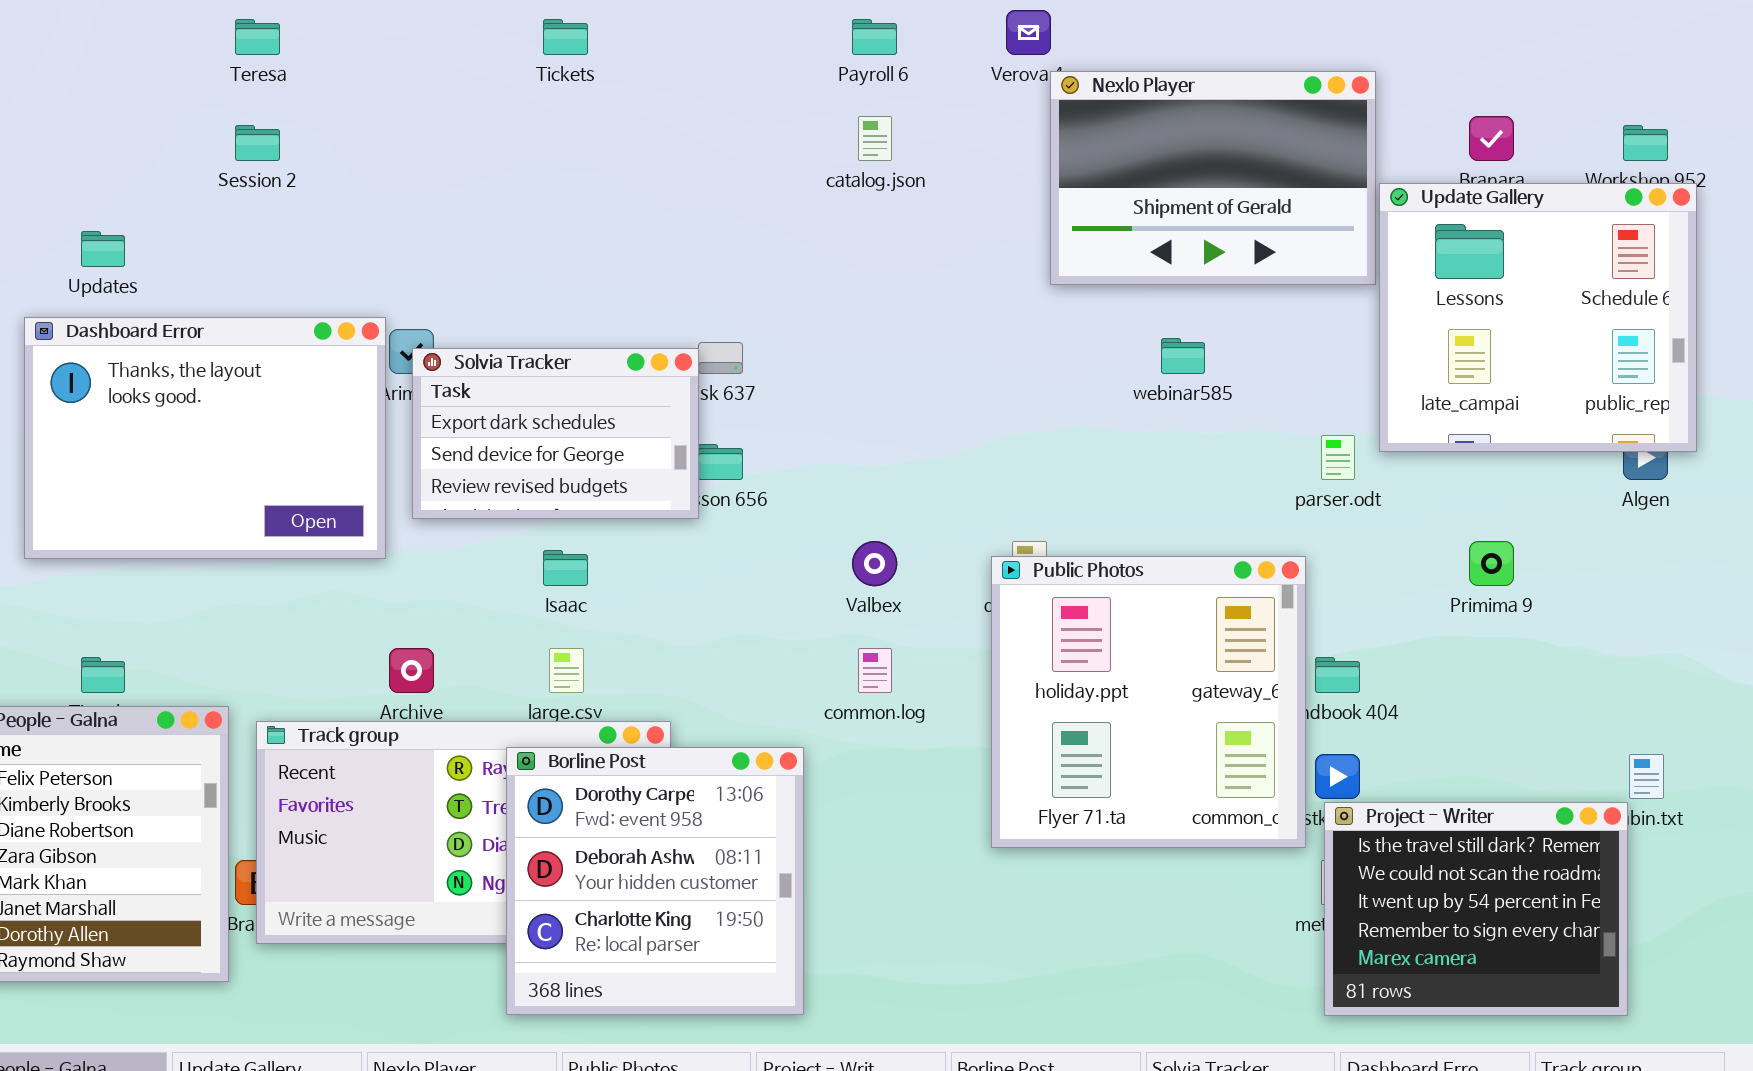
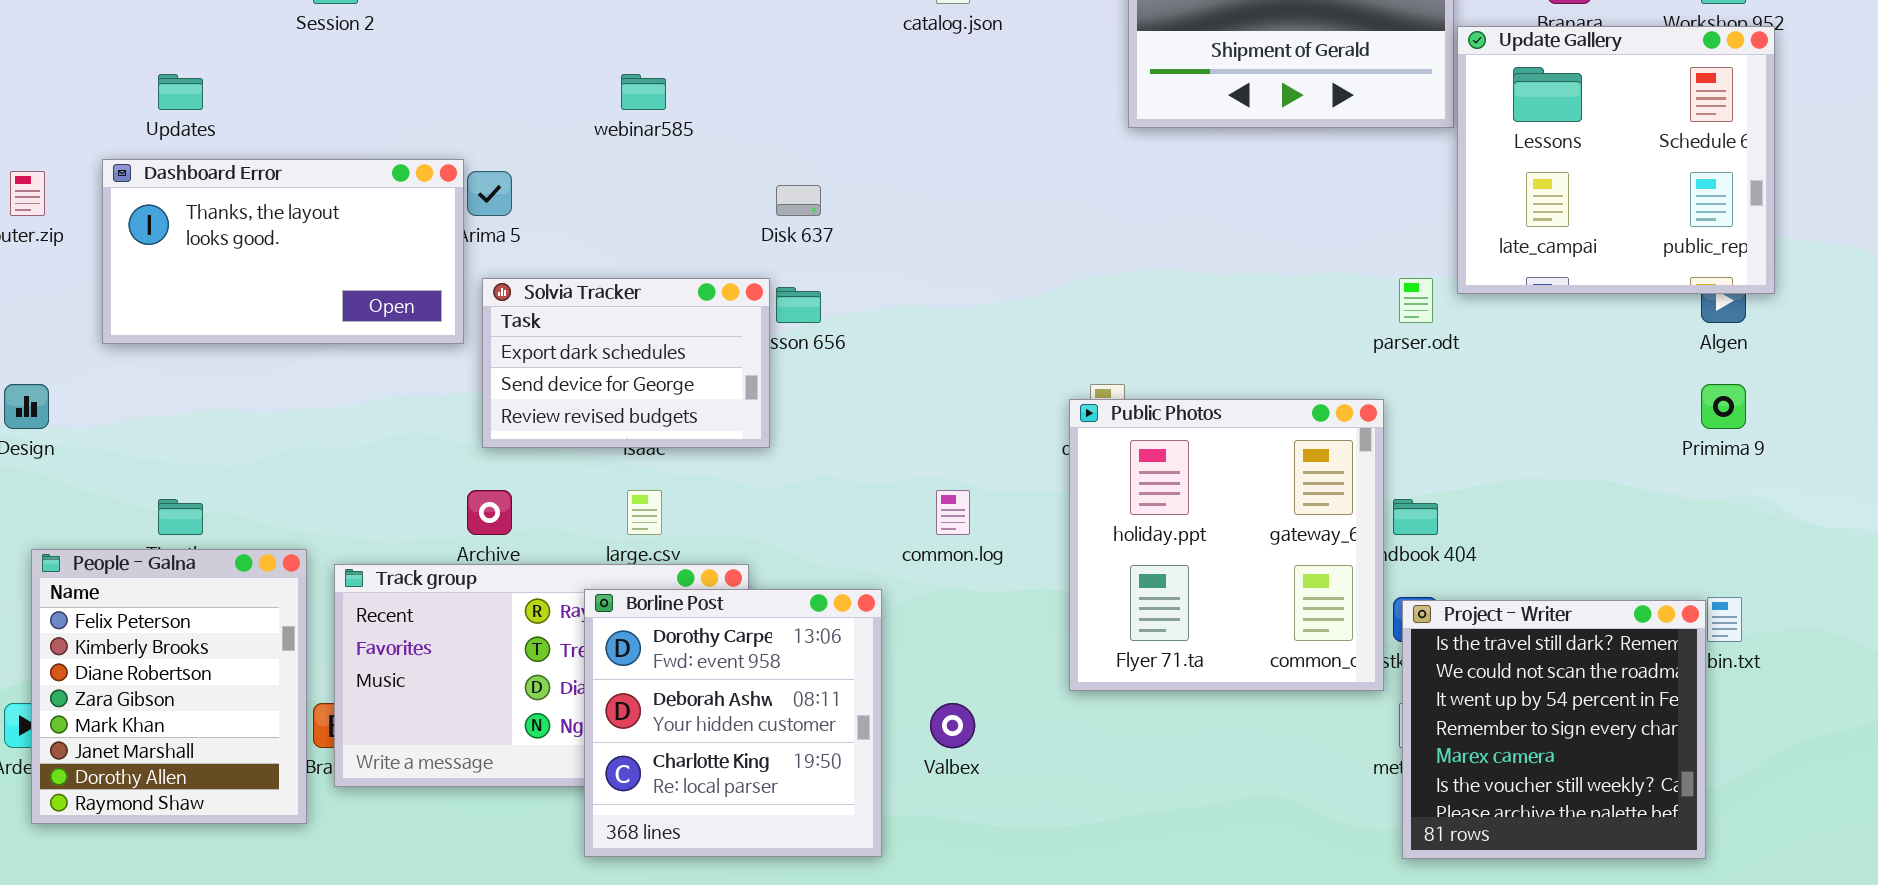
Dashboard Error: [24,317,386,559] -> [102,159,464,344], resized
webinar585: [1161,338,1205,374] -> [621,74,666,110], moved
Solvia Tracker: [412,348,699,519] -> [482,278,770,448], moved
Valbex: [852,541,897,586] -> [930,703,975,748], moved
Primima 9: [1469,541,1514,586] -> [1701,384,1746,429], moved
Project - Writer: [1324,802,1628,1016] -> [1402,600,1706,859], resized

